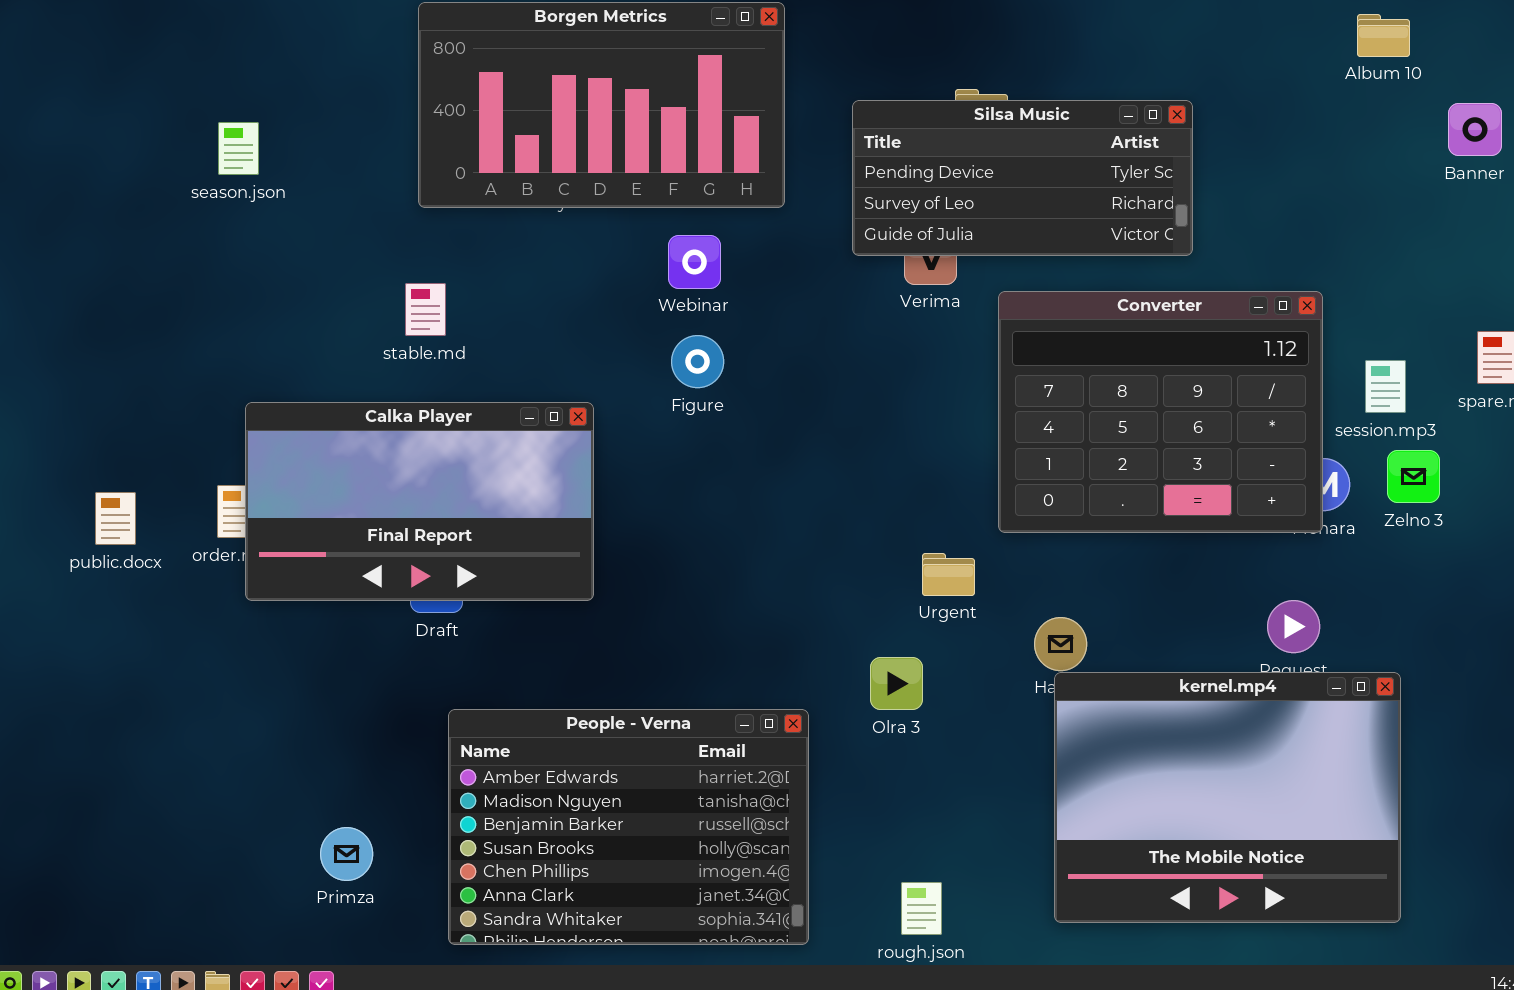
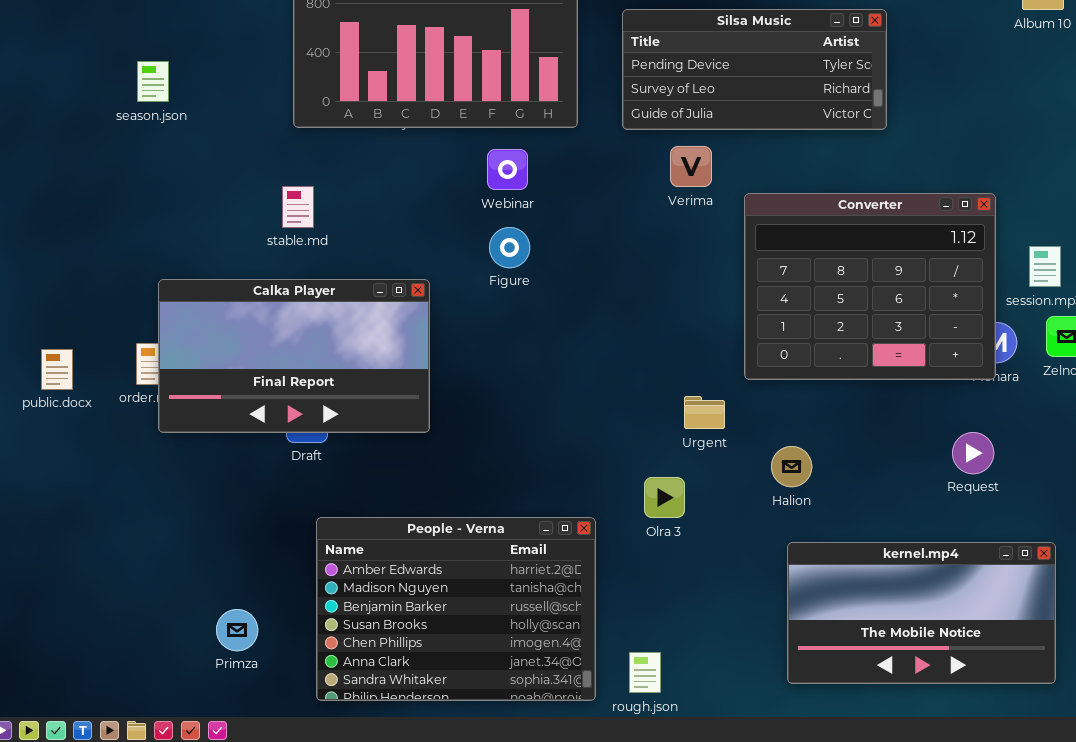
Silsa Music: [852,100,1193,256] -> [622,9,887,130], moved
kernel.mp4: [1054,672,1401,923] -> [787,542,1056,684], resized
rough.json: [901,882,942,935] -> [629,652,661,693], moved

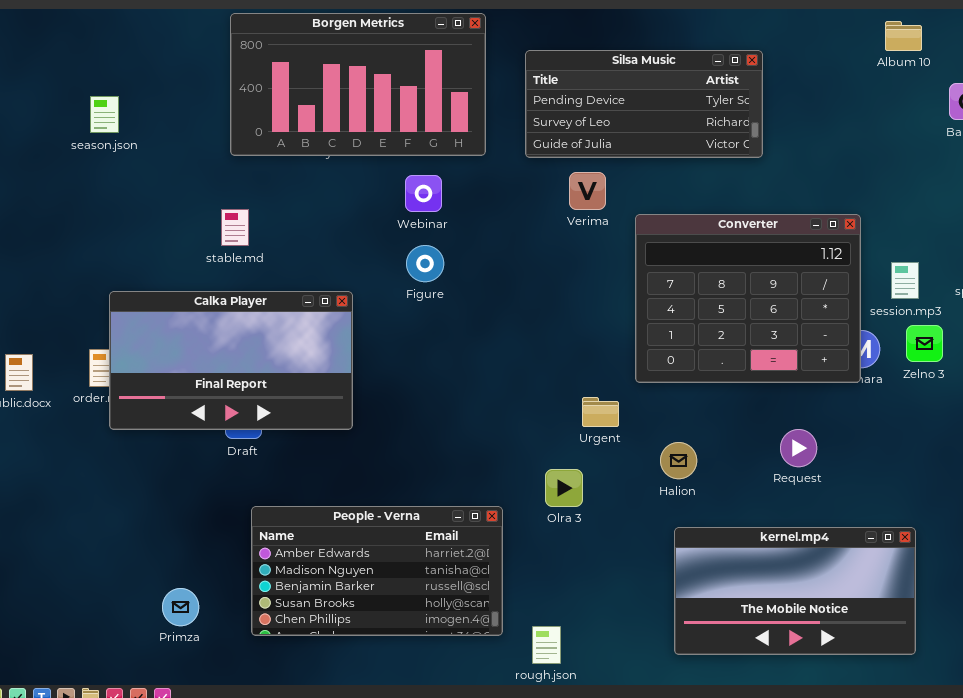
Request: [952,432,994,474] -> [780,429,817,467], moved
People - Verna: [316,517,596,701] -> [251,506,503,636], resized

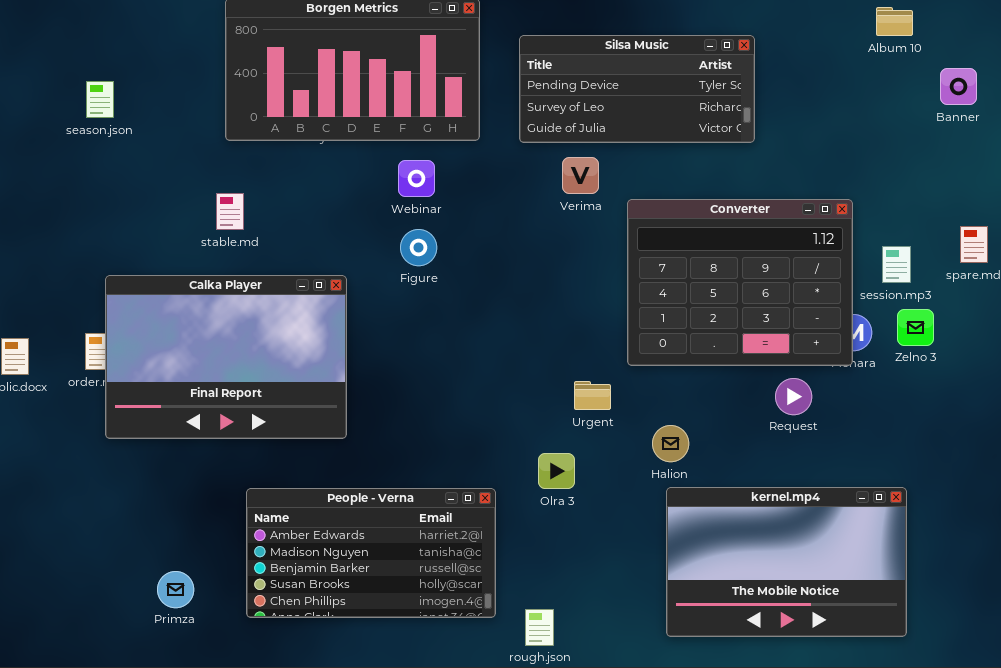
Calka Player: [109,291,353,430] -> [105,275,347,439], resized
Request: [780,429,817,467] -> [775,378,812,415], moved
kernel.mp4: [674,527,916,655] -> [666,487,907,637], resized

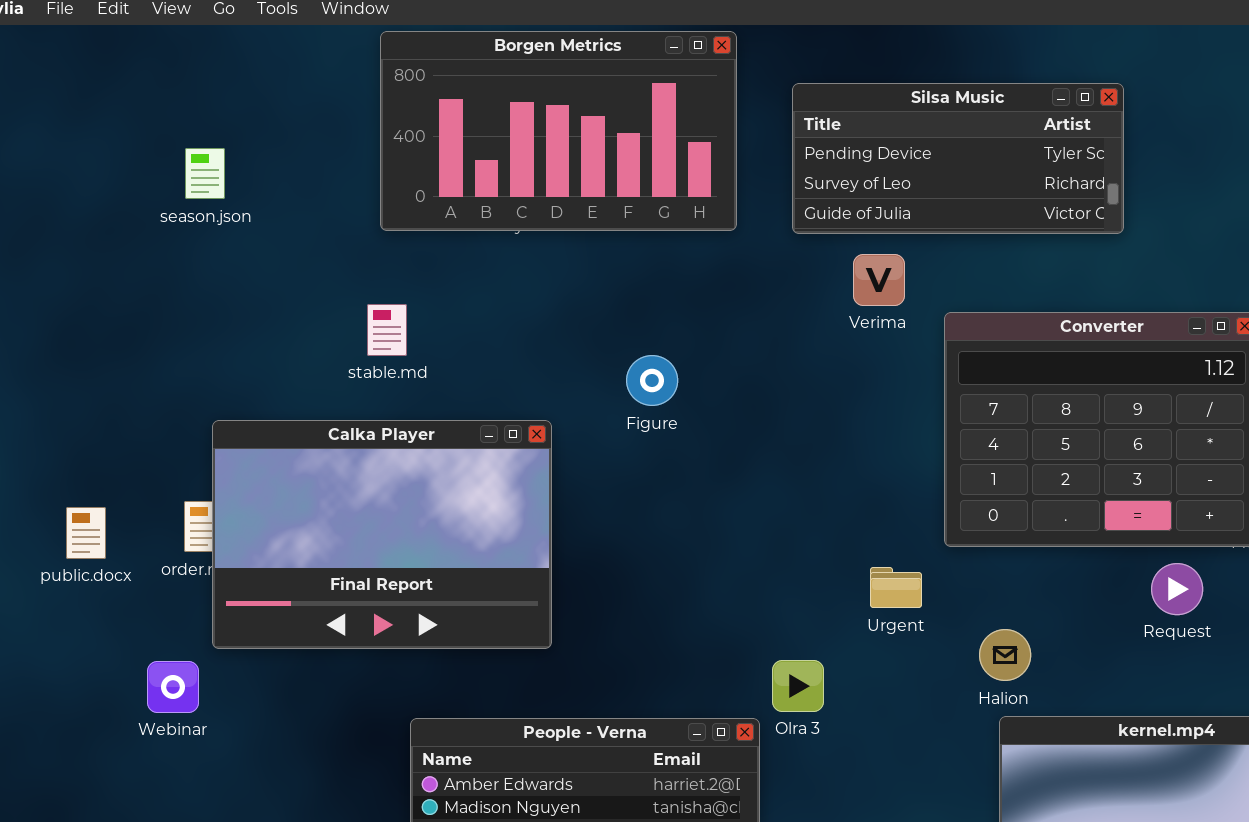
Webinar: [398,160,435,197] -> [147,661,199,713], moved
Olra 3: [538,453,575,489] -> [772,660,824,712], moved

